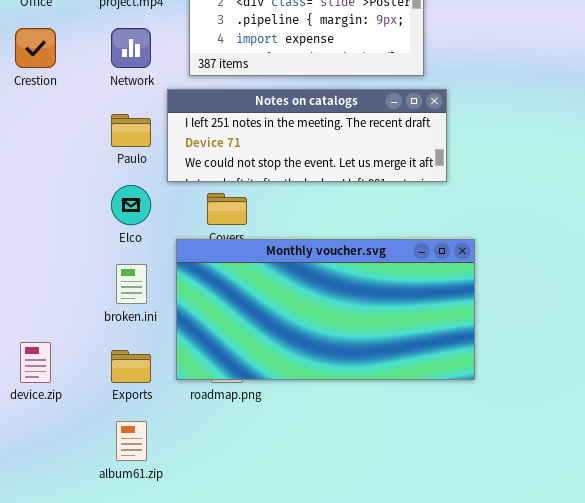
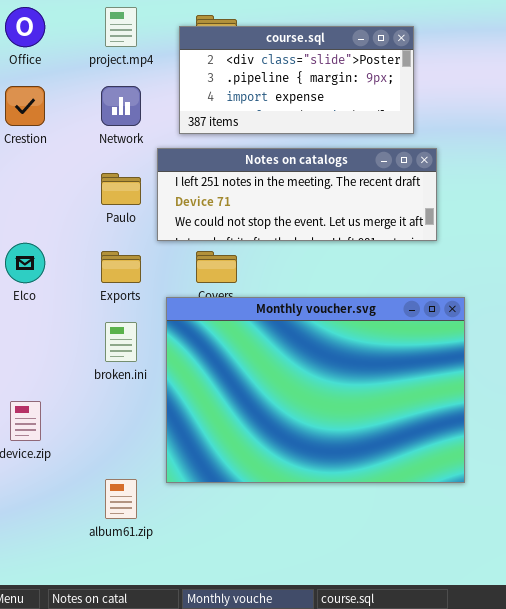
Elco: [111,185,151,225] -> [5,243,45,283], moved
Monthly voucher.svg: [176,239,475,380] -> [166,297,465,483], resized
Exports: [111,350,151,383] -> [101,251,141,283], moved

